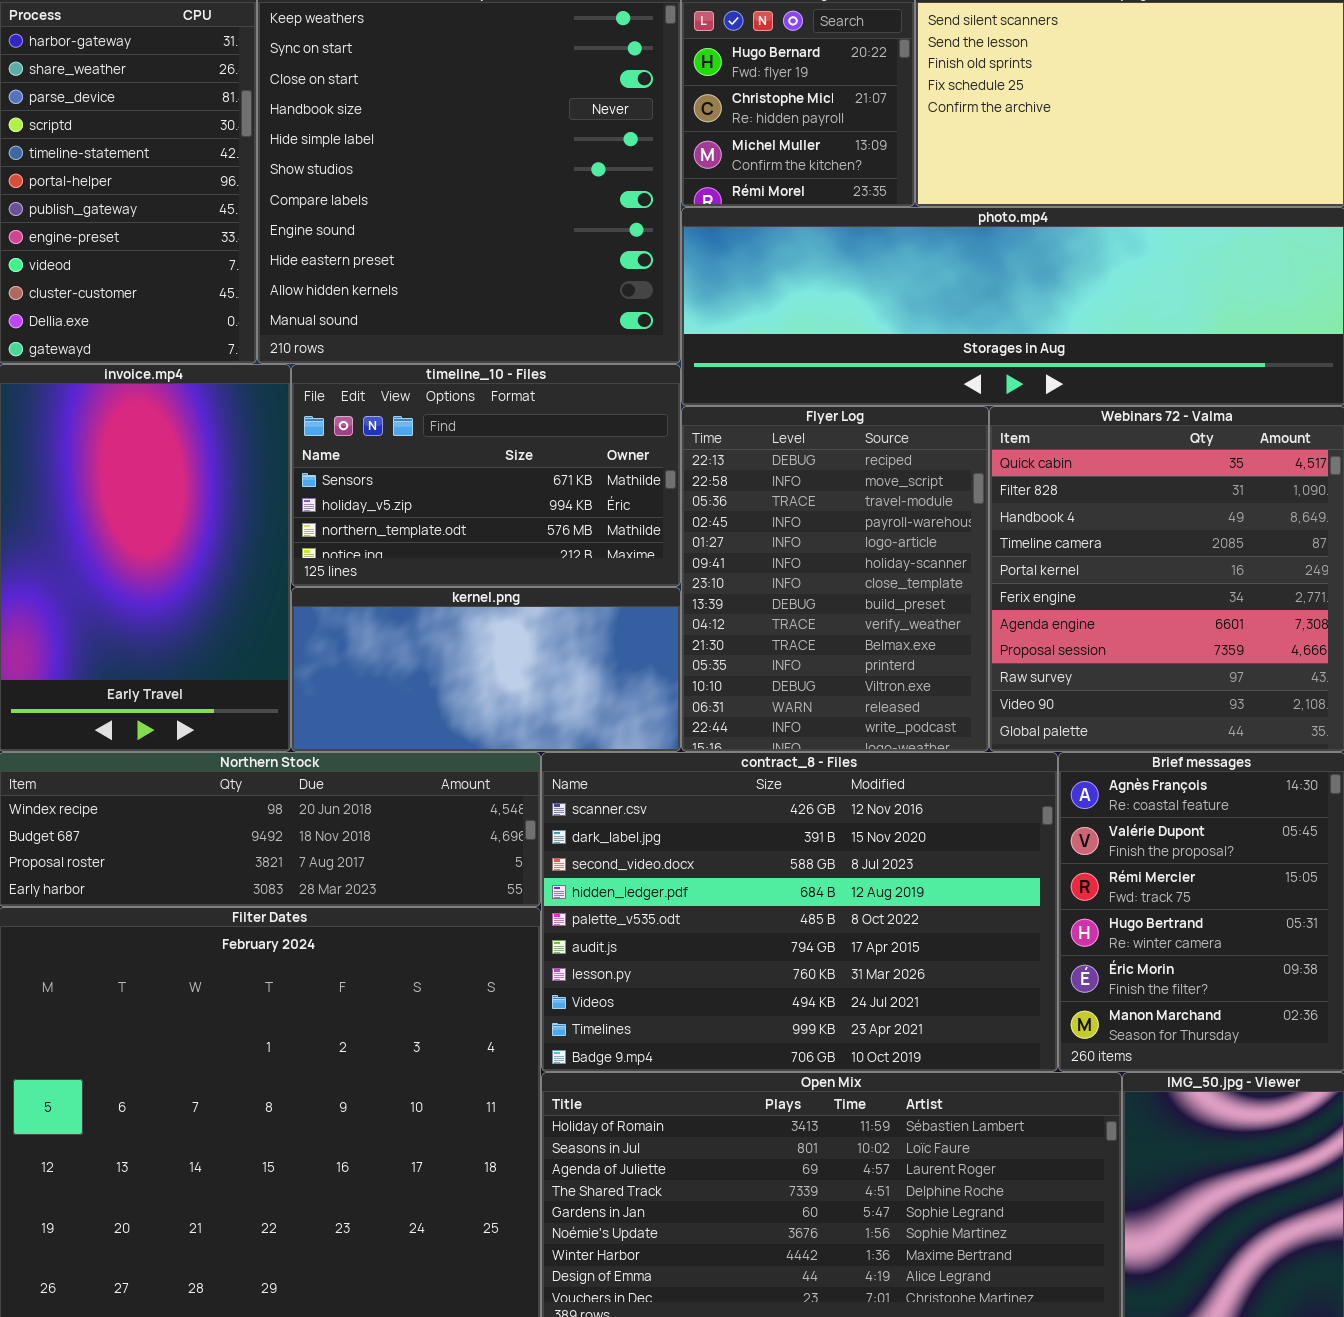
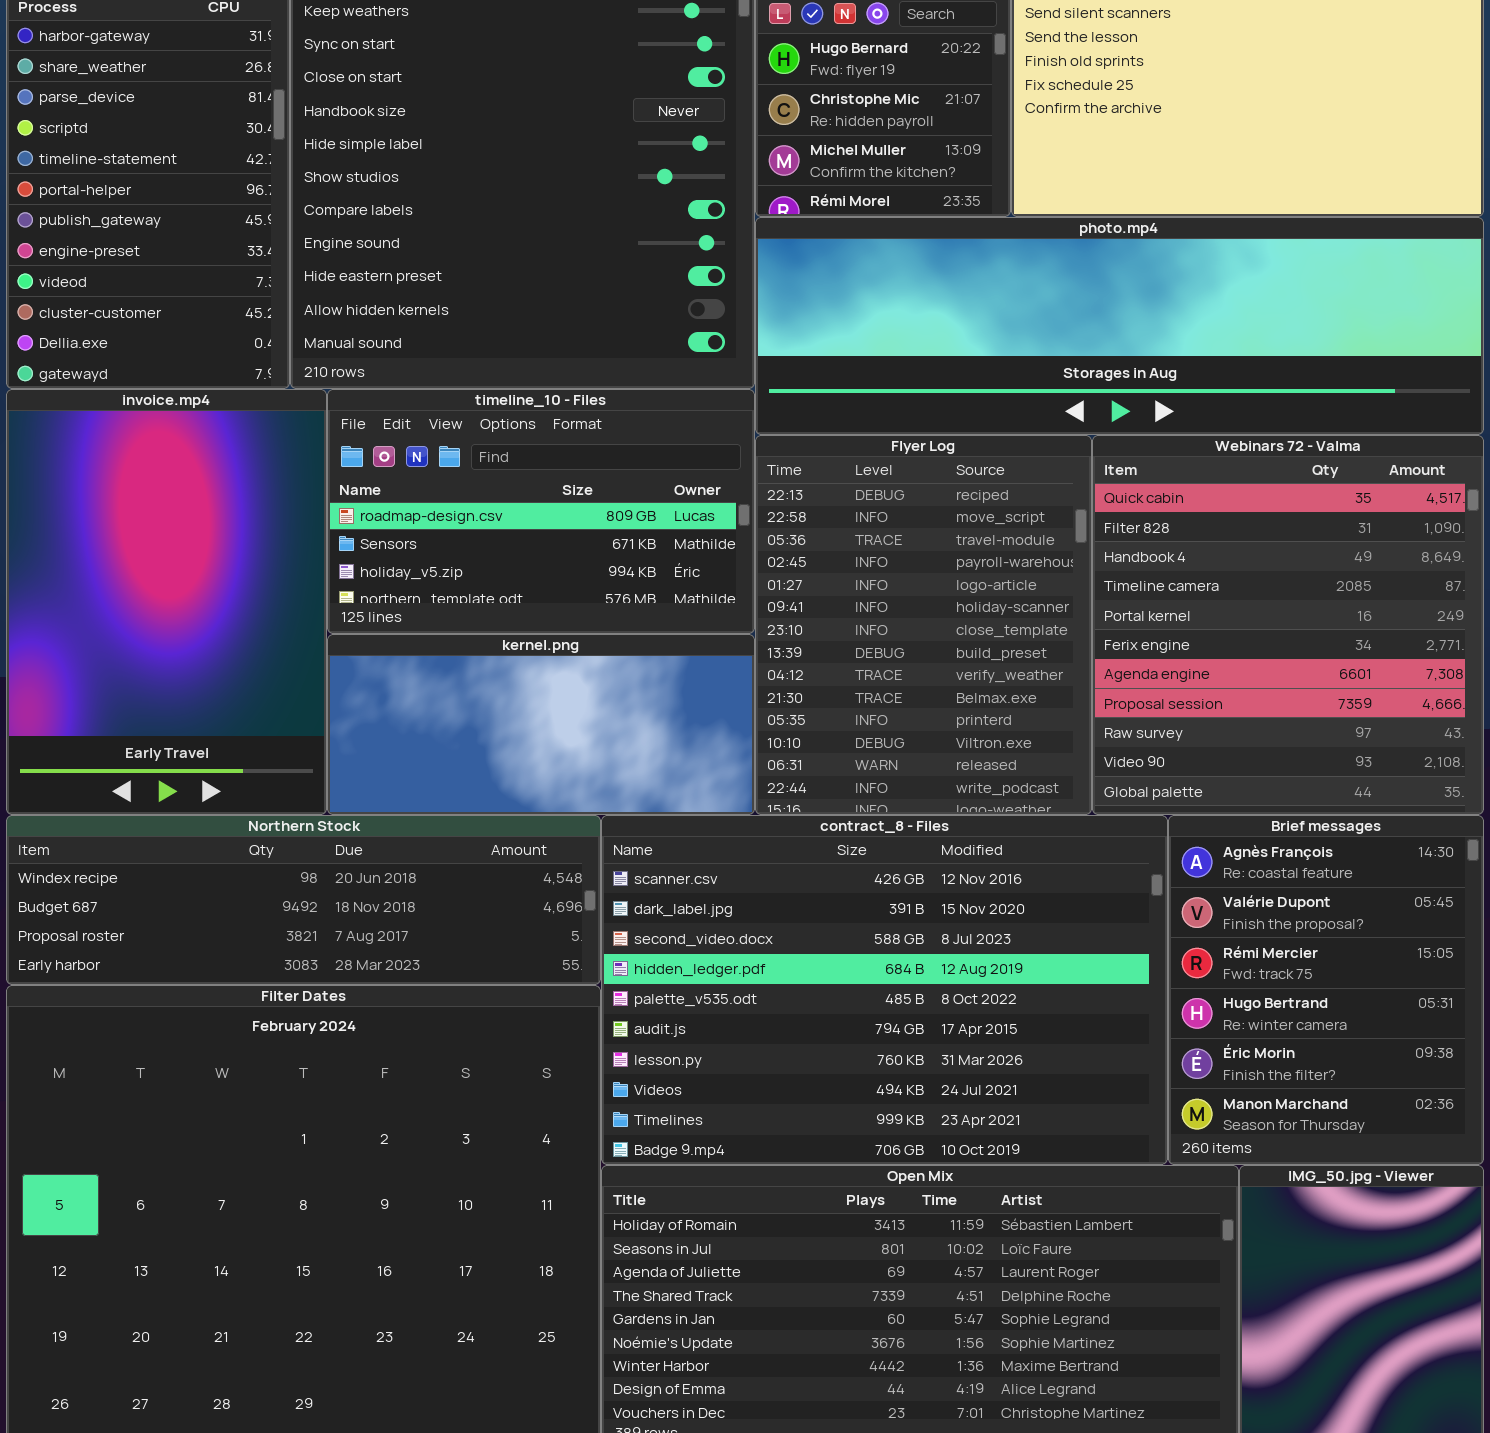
timeline_10 - Files: [291,364,681,587] -> [327,389,755,634], scrolled up 1 row

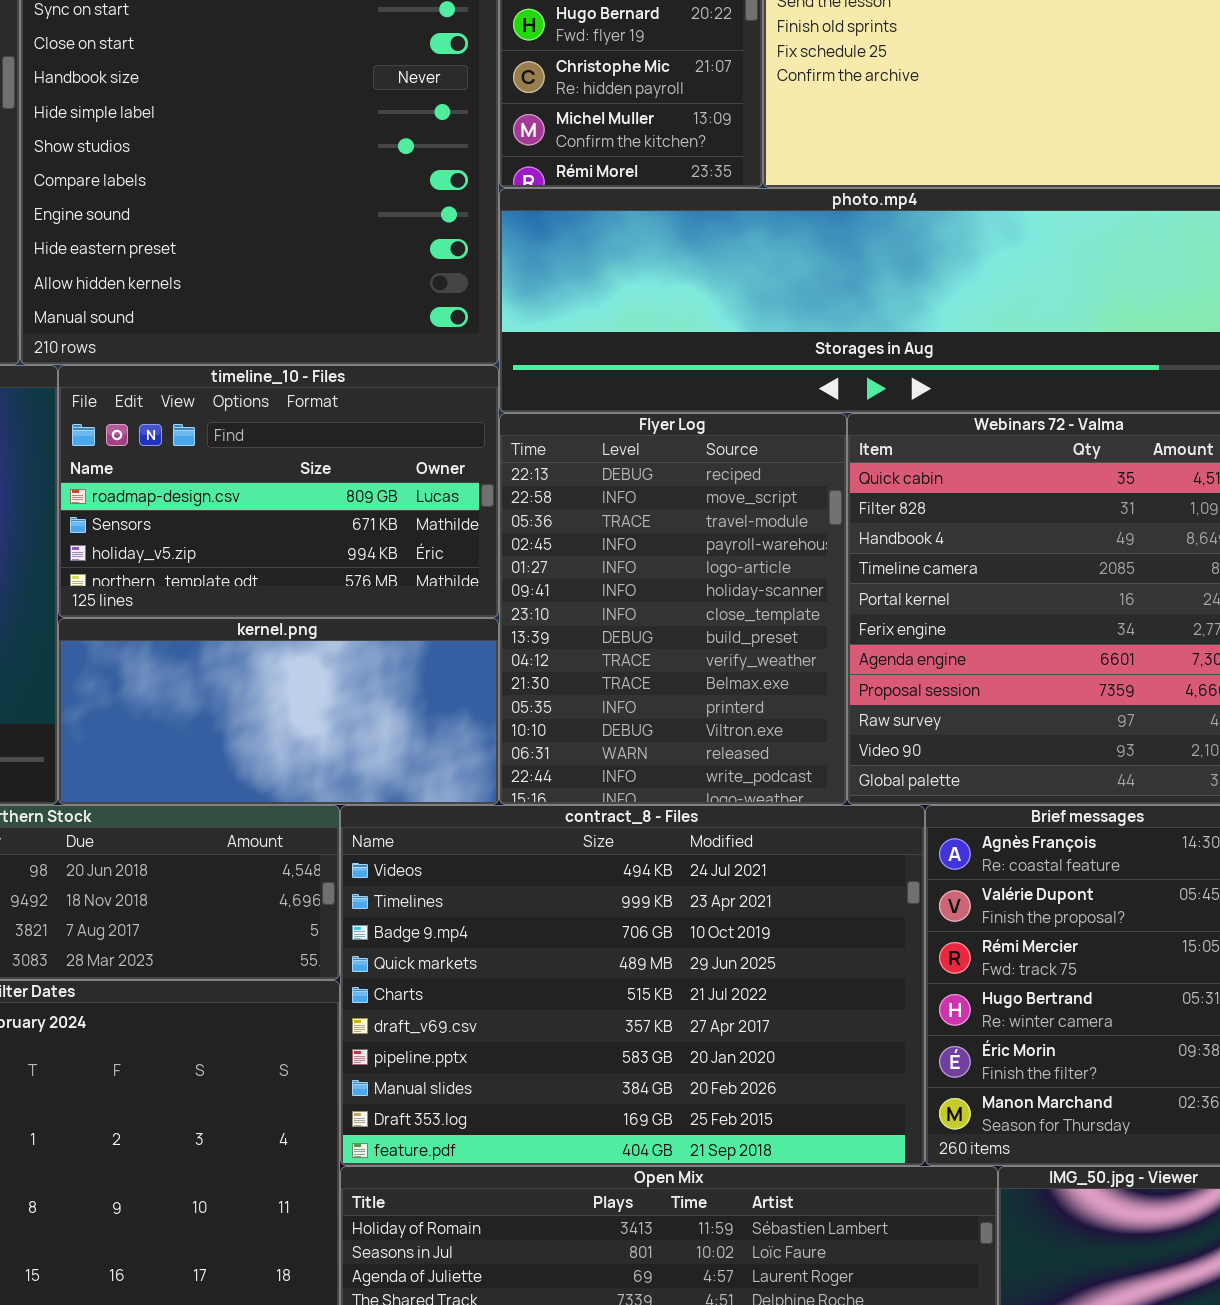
contract_8 - Files: [601,815,1168,1165] -> [340,805,925,1166], scrolled down 7 rows

